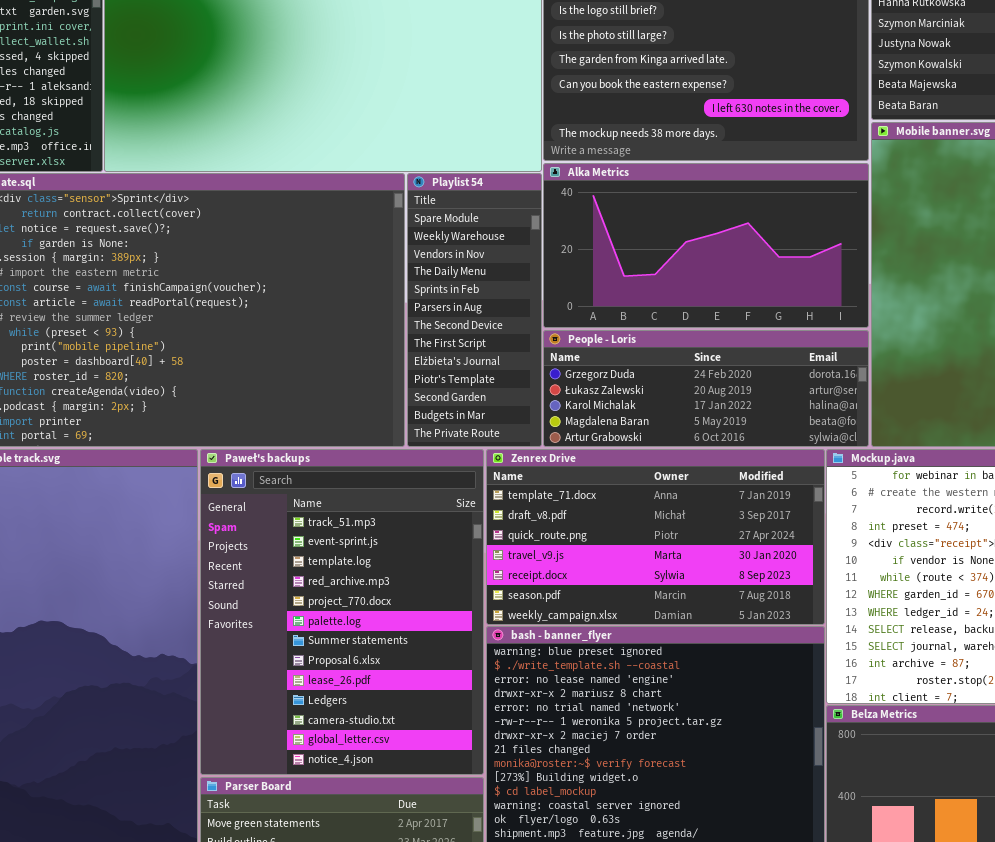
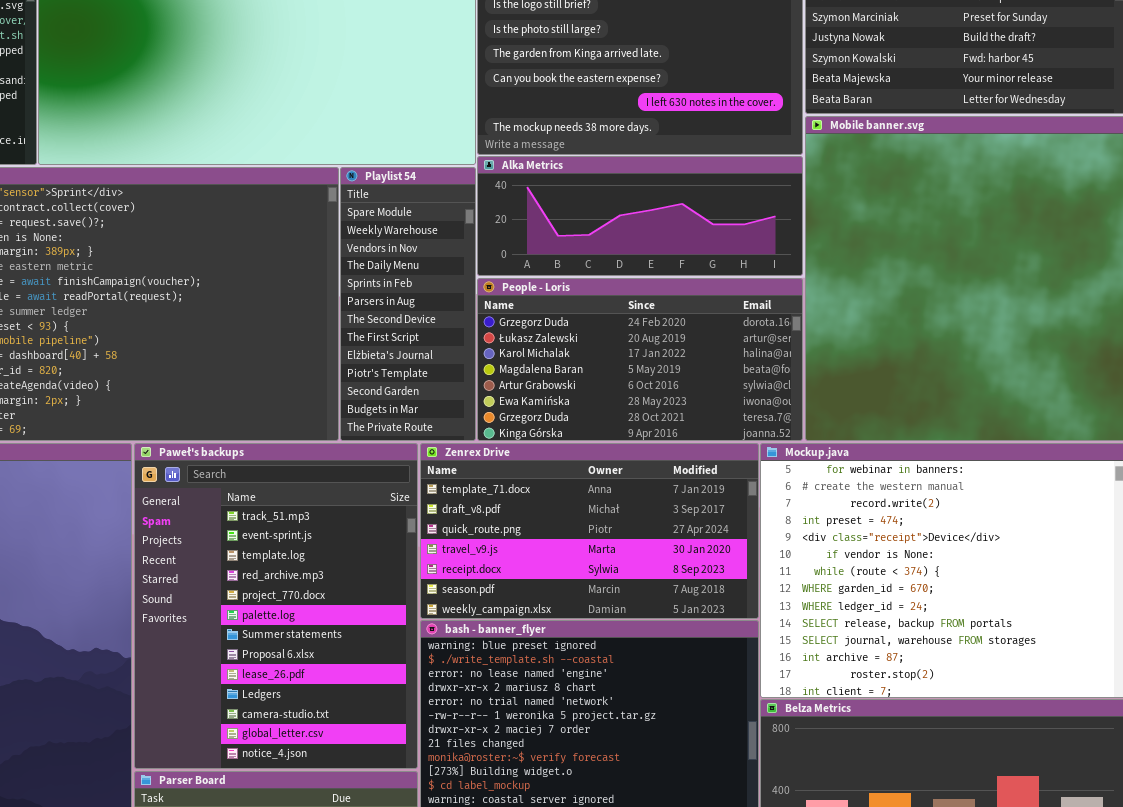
Alka Metrics: [543,163,869,328] -> [477,156,803,276], resized
People - Loris: [543,330,869,447] -> [477,278,803,441], resized

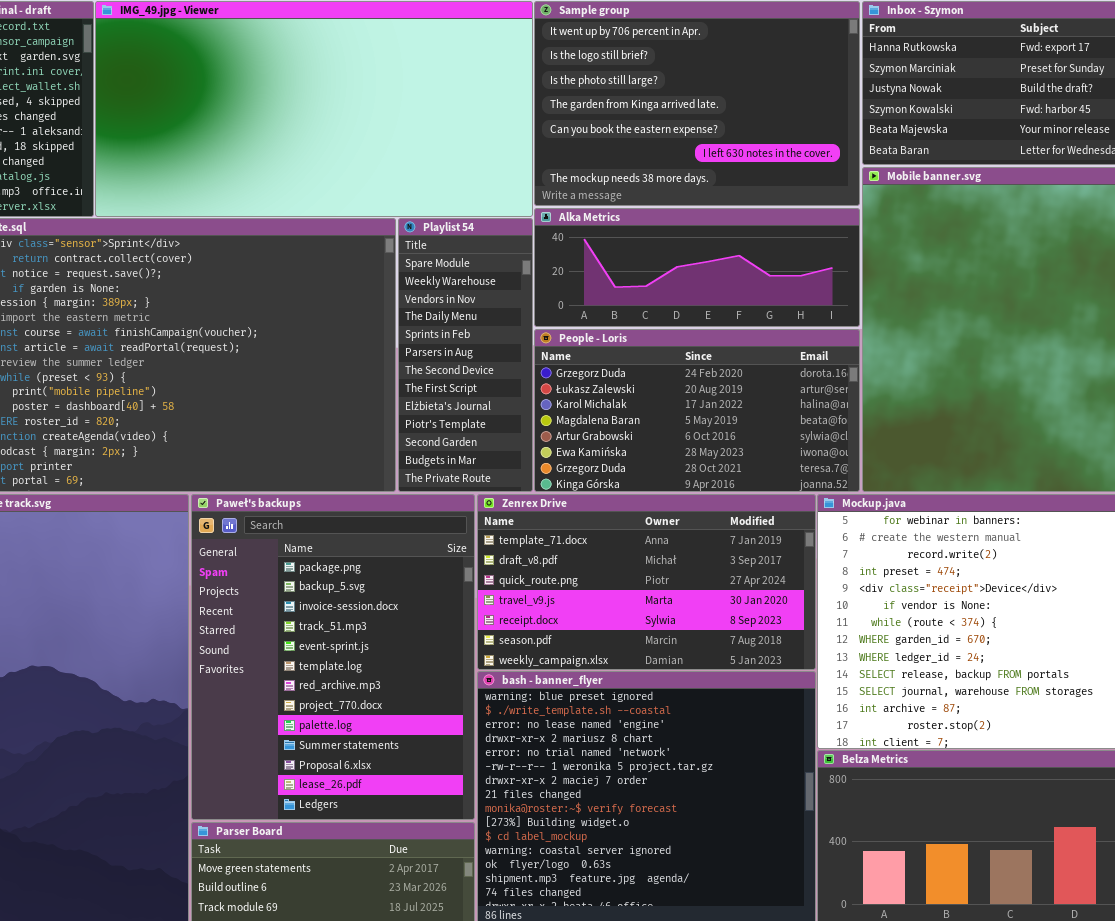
Paweł's backups: [134,443,418,769] -> [191,494,475,820], scrolled up 3 rows

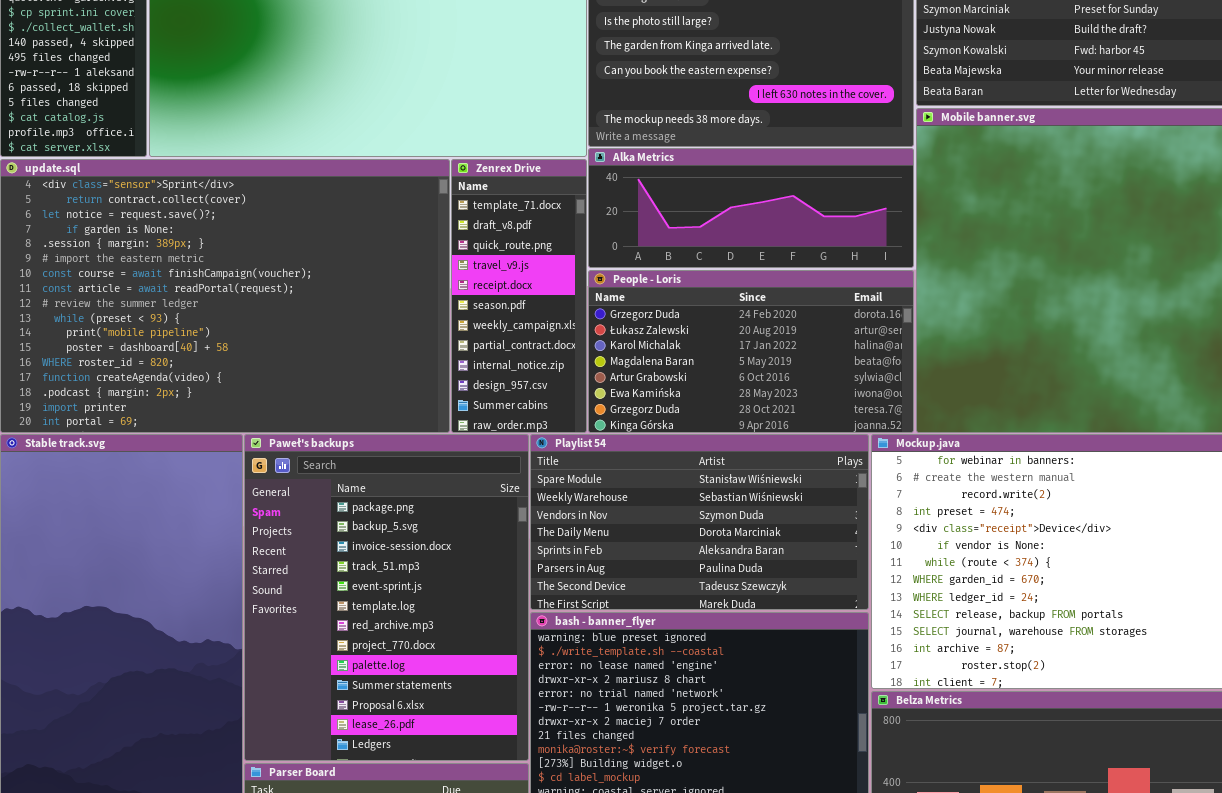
Playlist 54: [398,218,533,492] -> [530,434,869,610], moved, resized
Zenrex Drive: [477,494,816,670] -> [451,159,587,433], moved, resized

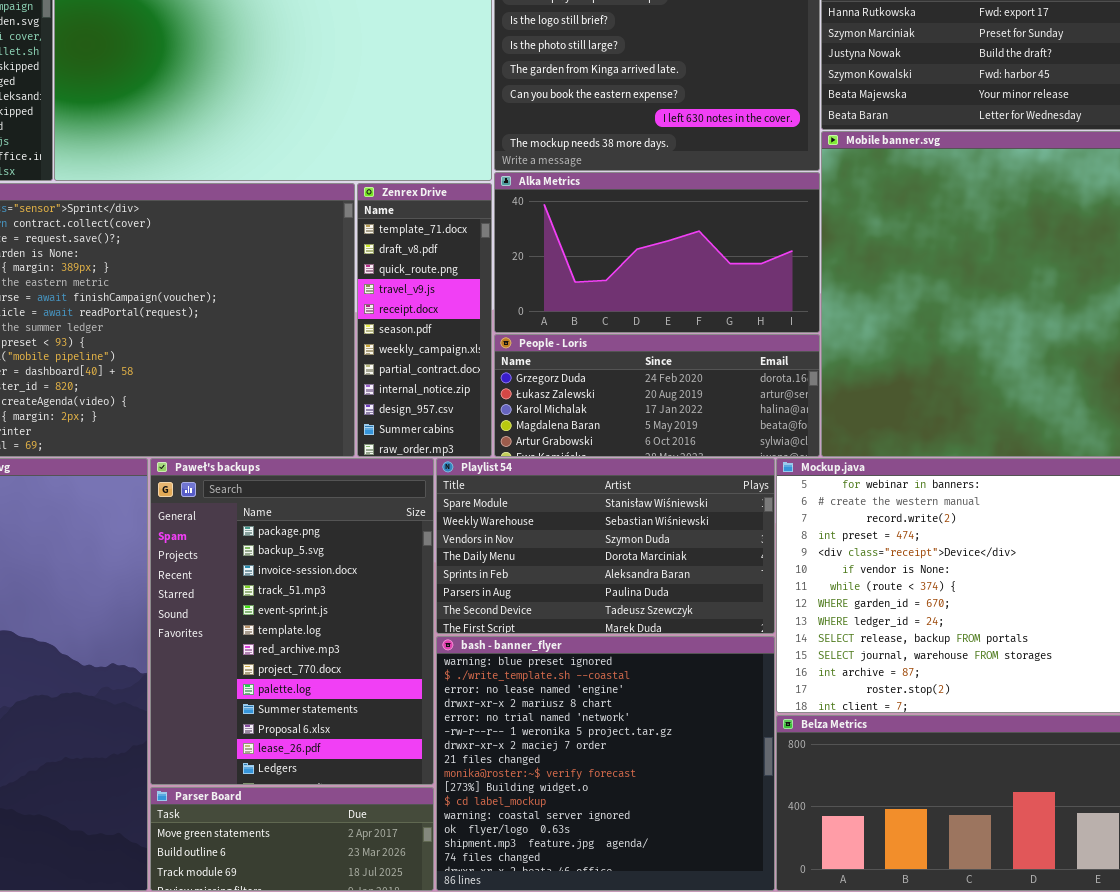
Alka Metrics: [588,148,914,268] -> [494,172,820,333], resized
People - Loris: [588,270,914,433] -> [494,334,820,457], resized

